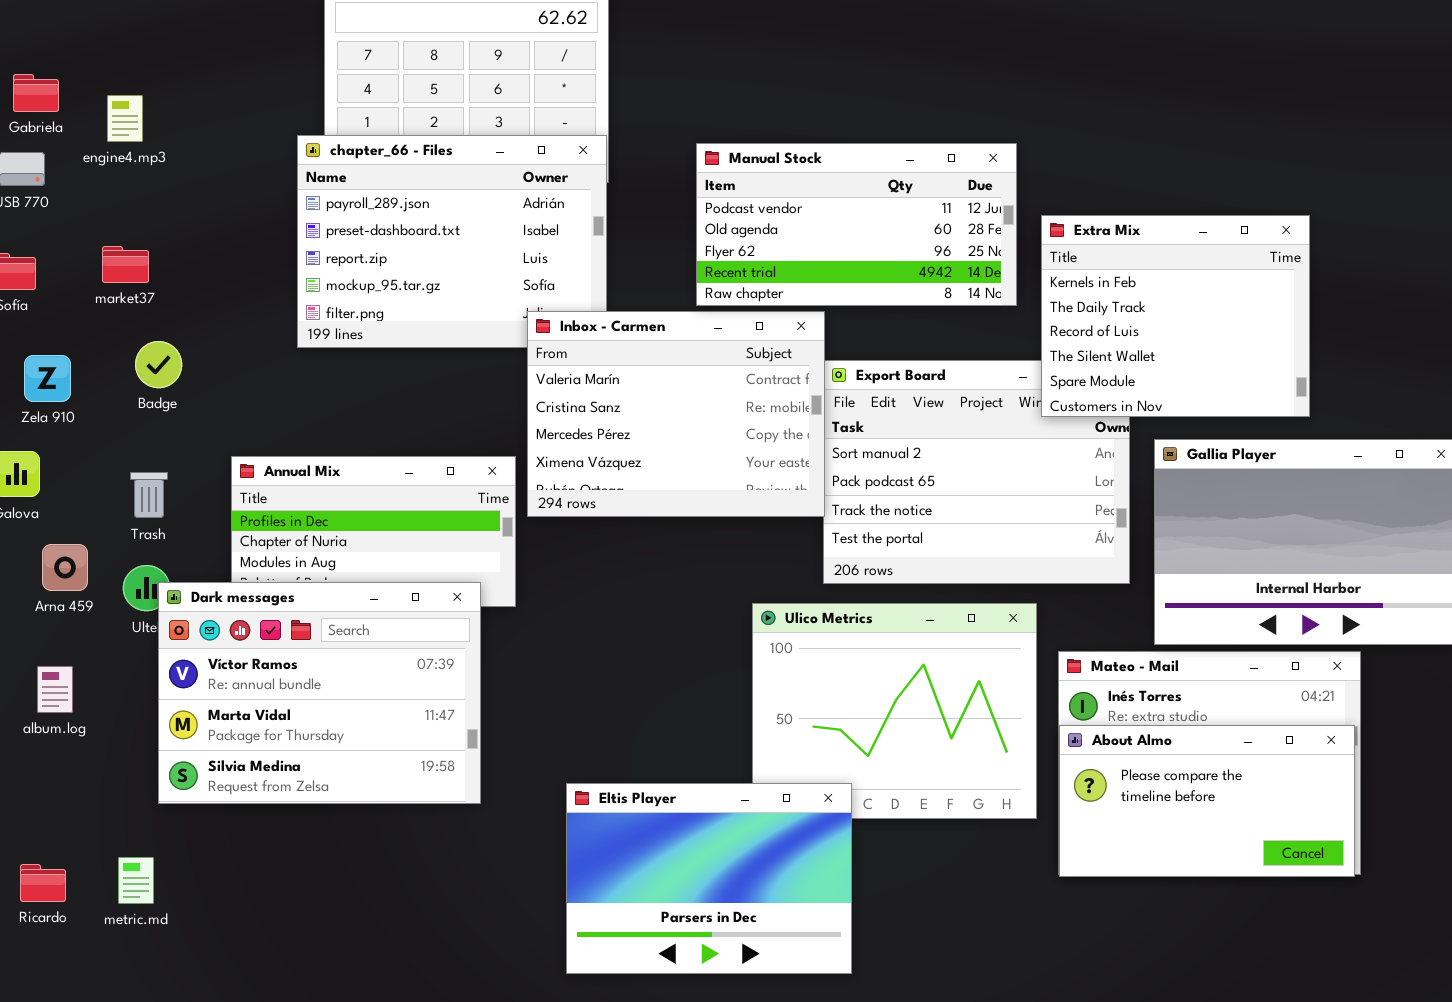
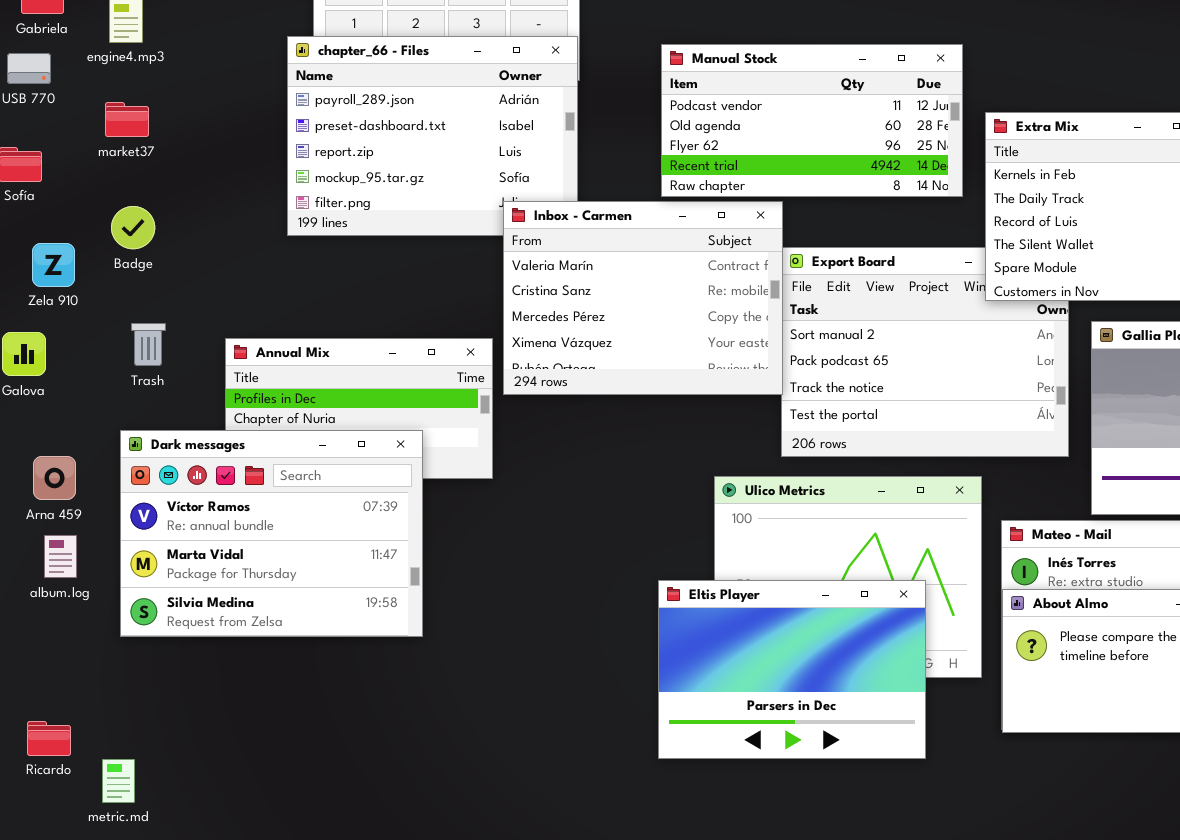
market37: [102,246,149,283] -> [105,102,149,137], moved
Badge: [135,341,182,388] -> [111,206,155,249], moved
Trash: [130,472,168,518] -> [131,323,166,366], moved
Arna 459: [42,544,88,591] -> [33,456,76,500], moved
Dark messages: [158,582,481,804] -> [120,430,423,637], moved
Eltis Player: [566,783,852,974] -> [658,580,926,759], moved
metric.md: [118,857,154,904] -> [102,759,135,803], moved

